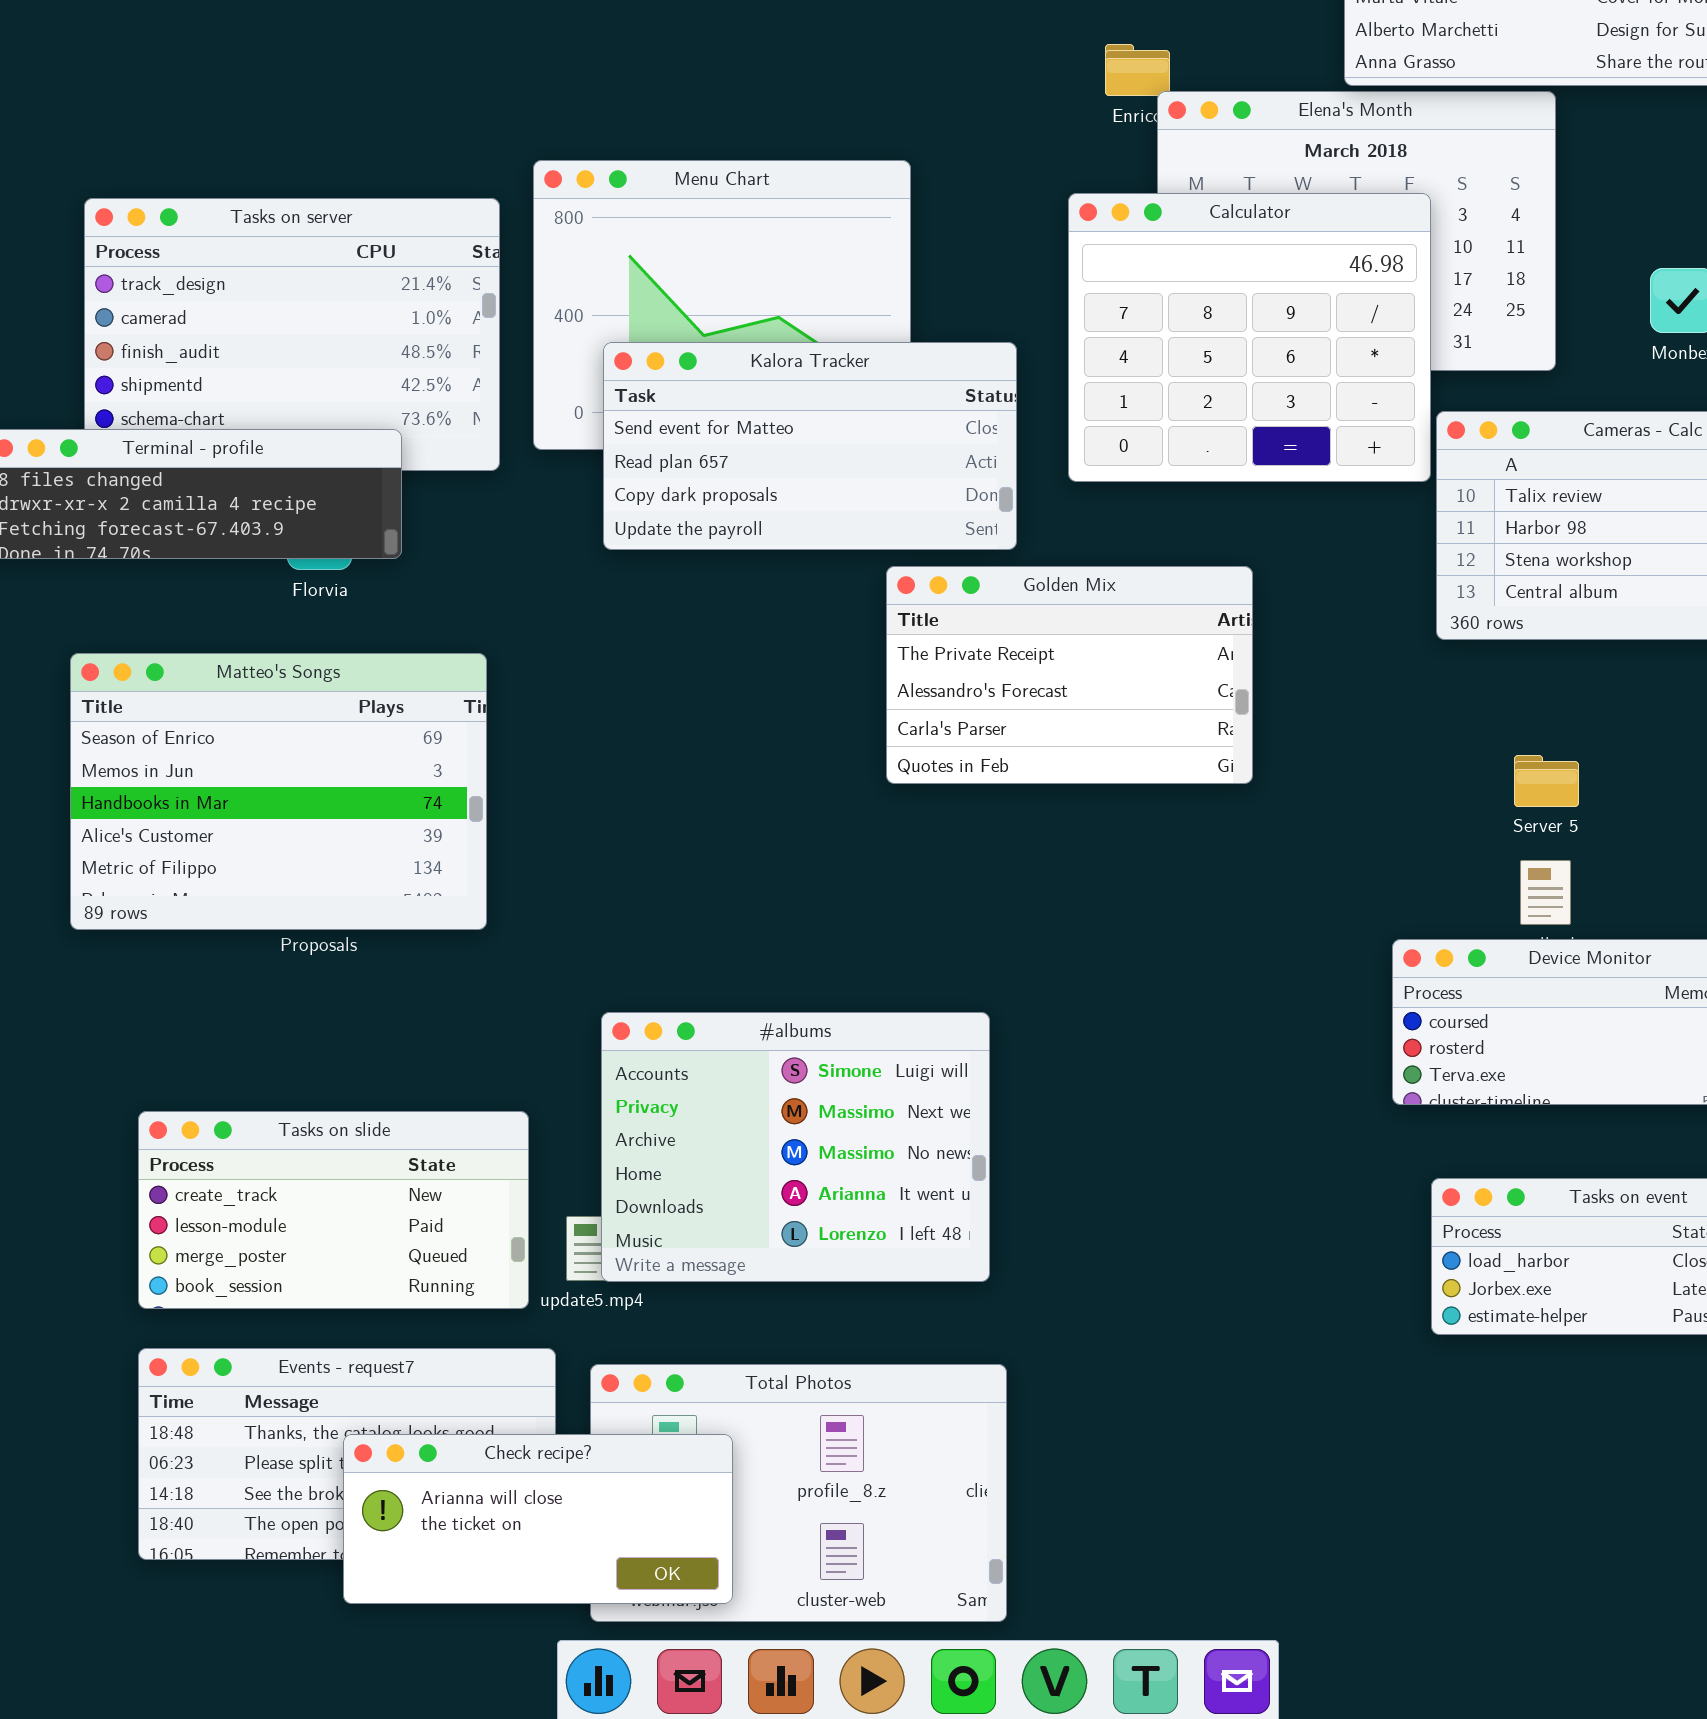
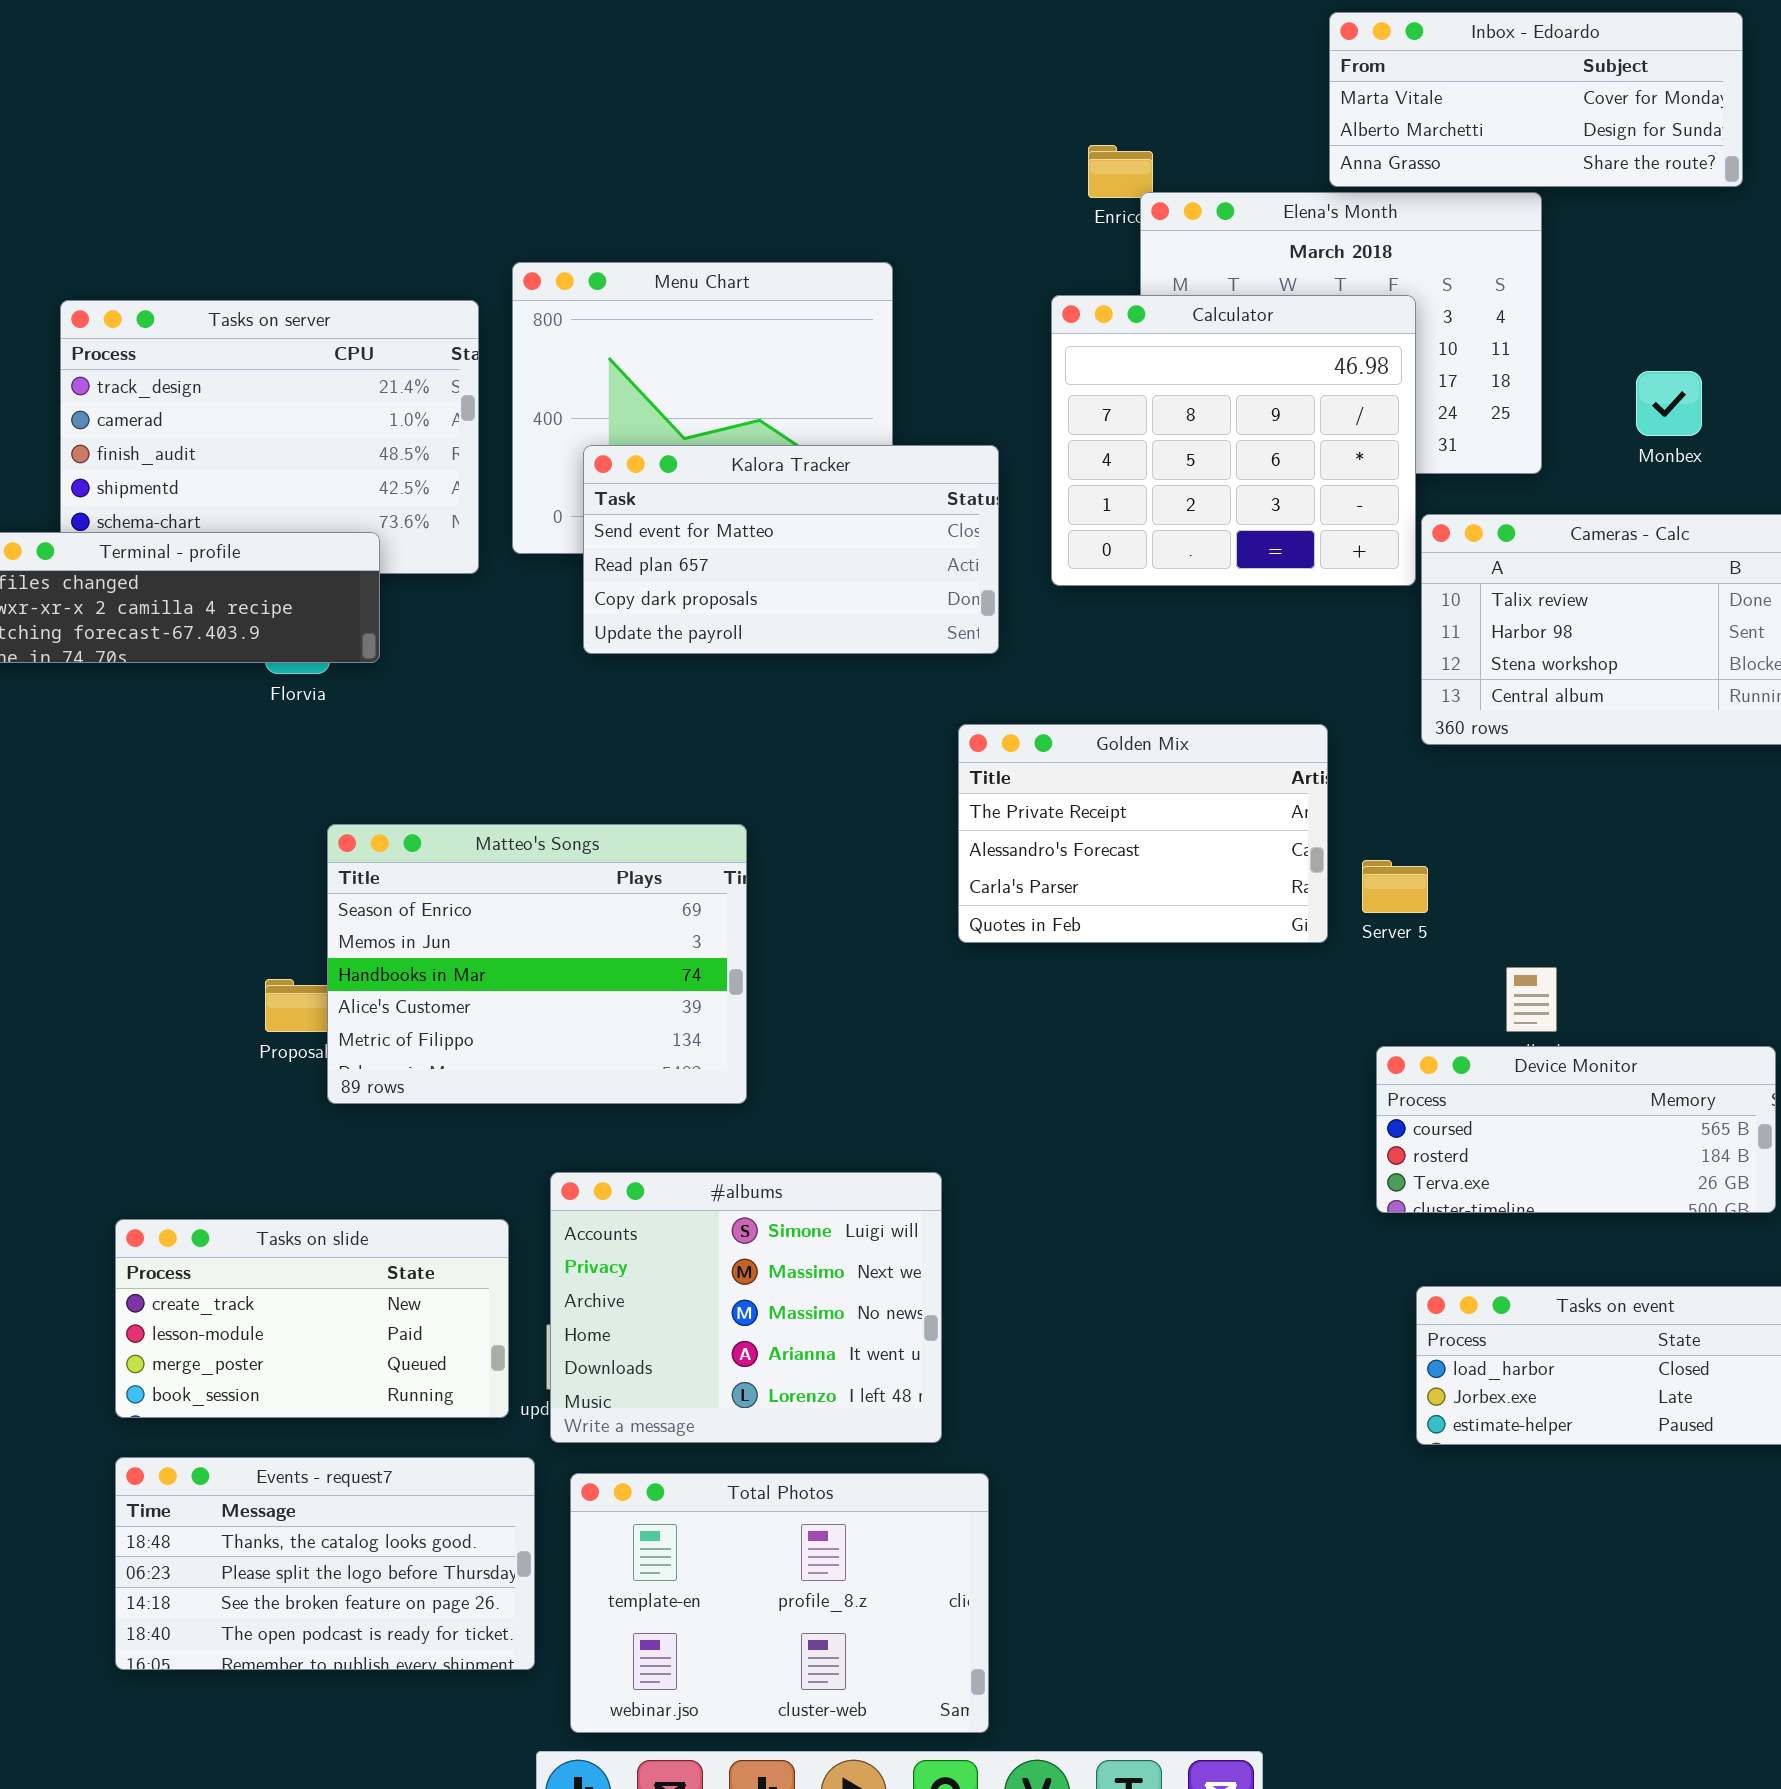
Golden Mix: [886,566,1253,784] -> [958,724,1328,943], moved
Matteo's Songs: [70,653,487,930] -> [327,824,747,1104], moved
Server 5: [1514,755,1579,807] -> [1362,860,1428,913], moved
#albums: [601,1012,990,1282] -> [550,1172,942,1443], moved
Check recipe?: [343,1434,733,1604] -> none, closed

